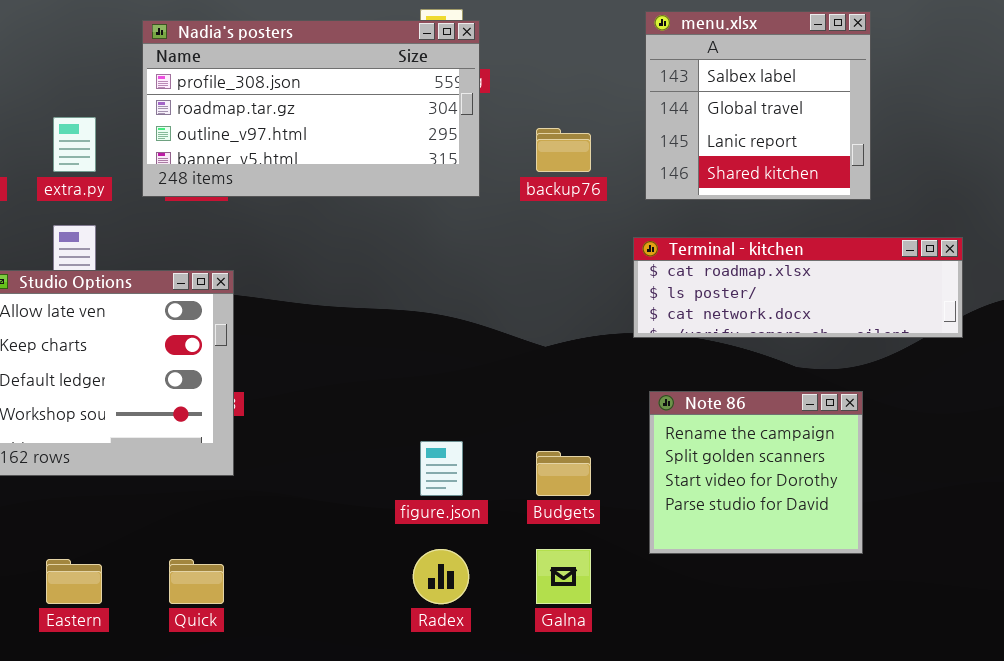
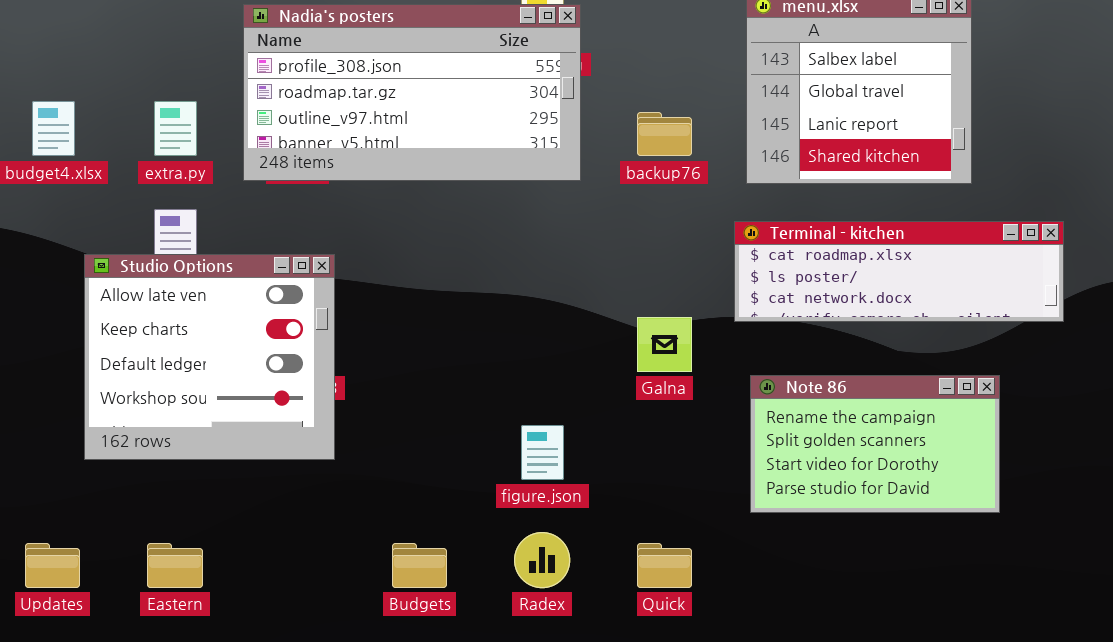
Note 86: [649,391,863,554] -> [750,375,1000,513], resized
Budgets: [536,451,591,496] -> [392,543,447,588], moved
Galna: [536,549,591,604] -> [637,317,692,372], moved
Quick: [169,559,224,604] -> [637,543,692,588], moved

